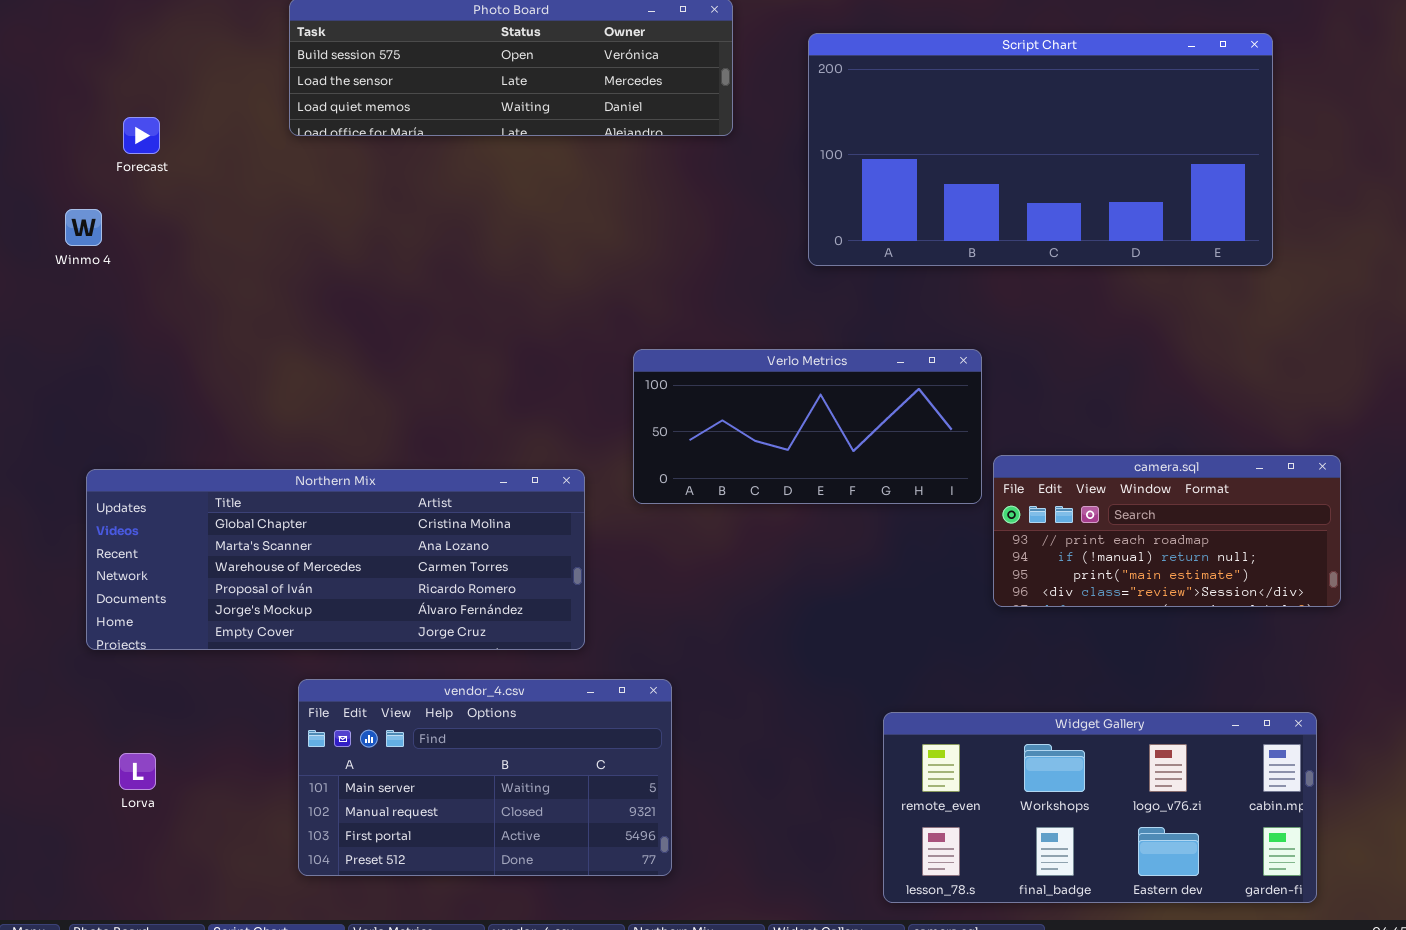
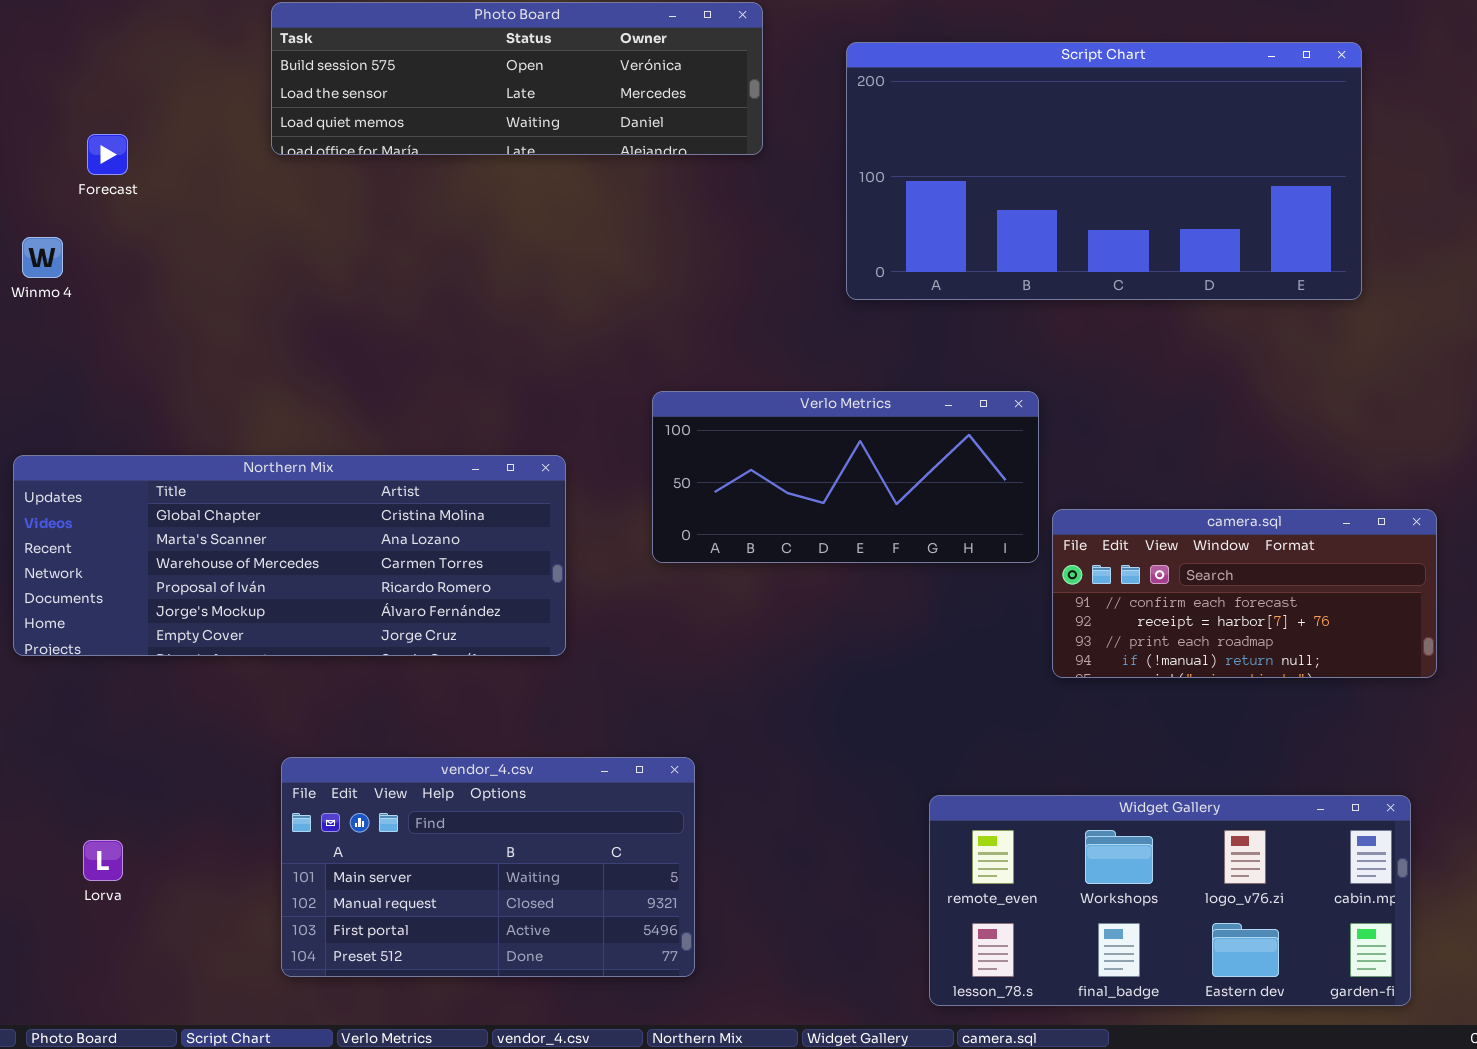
camera.sql: [993,455,1341,607] -> [1052,509,1437,678], scrolled up 2 rows
Northern Mix: [86,469,585,650] -> [13,455,566,656], moved

